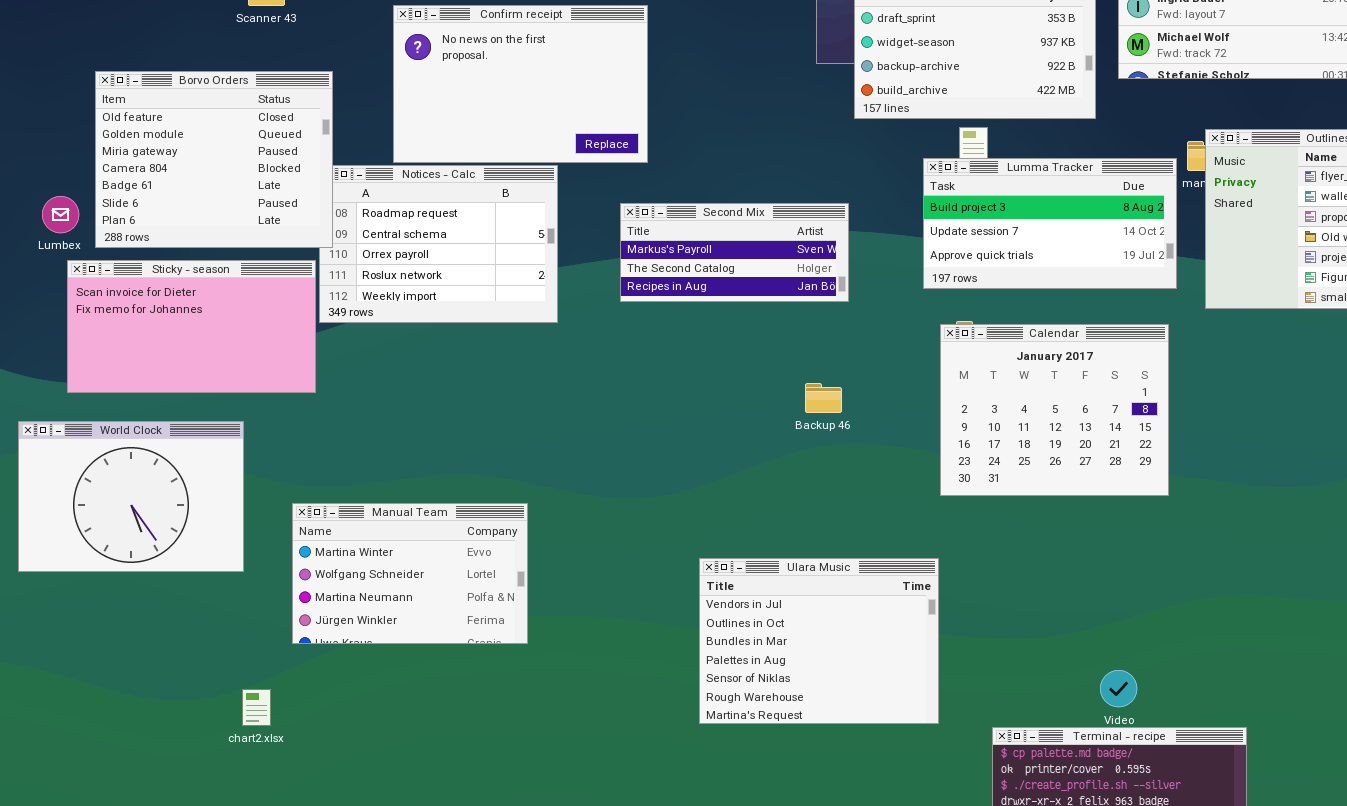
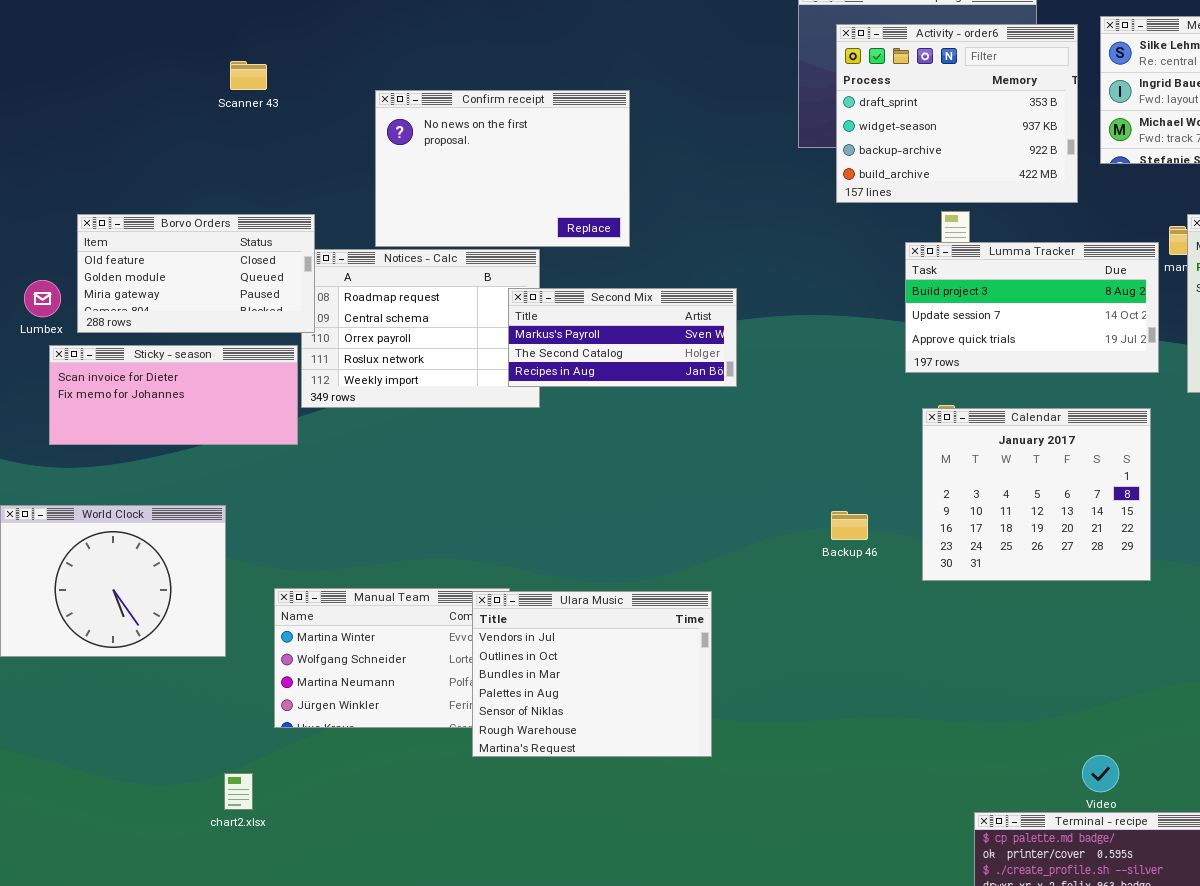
Borvo Orders: [95,71,333,248] -> [77,214,315,333], resized
Second Mix: [620,203,849,302] -> [508,288,737,387], moved
Sticky - season: [67,260,316,393] -> [49,345,298,445], resized
Backup 46: [805,383,842,413] -> [831,511,868,540], moved
Ulara Music: [699,558,939,724] -> [472,591,712,757], moved

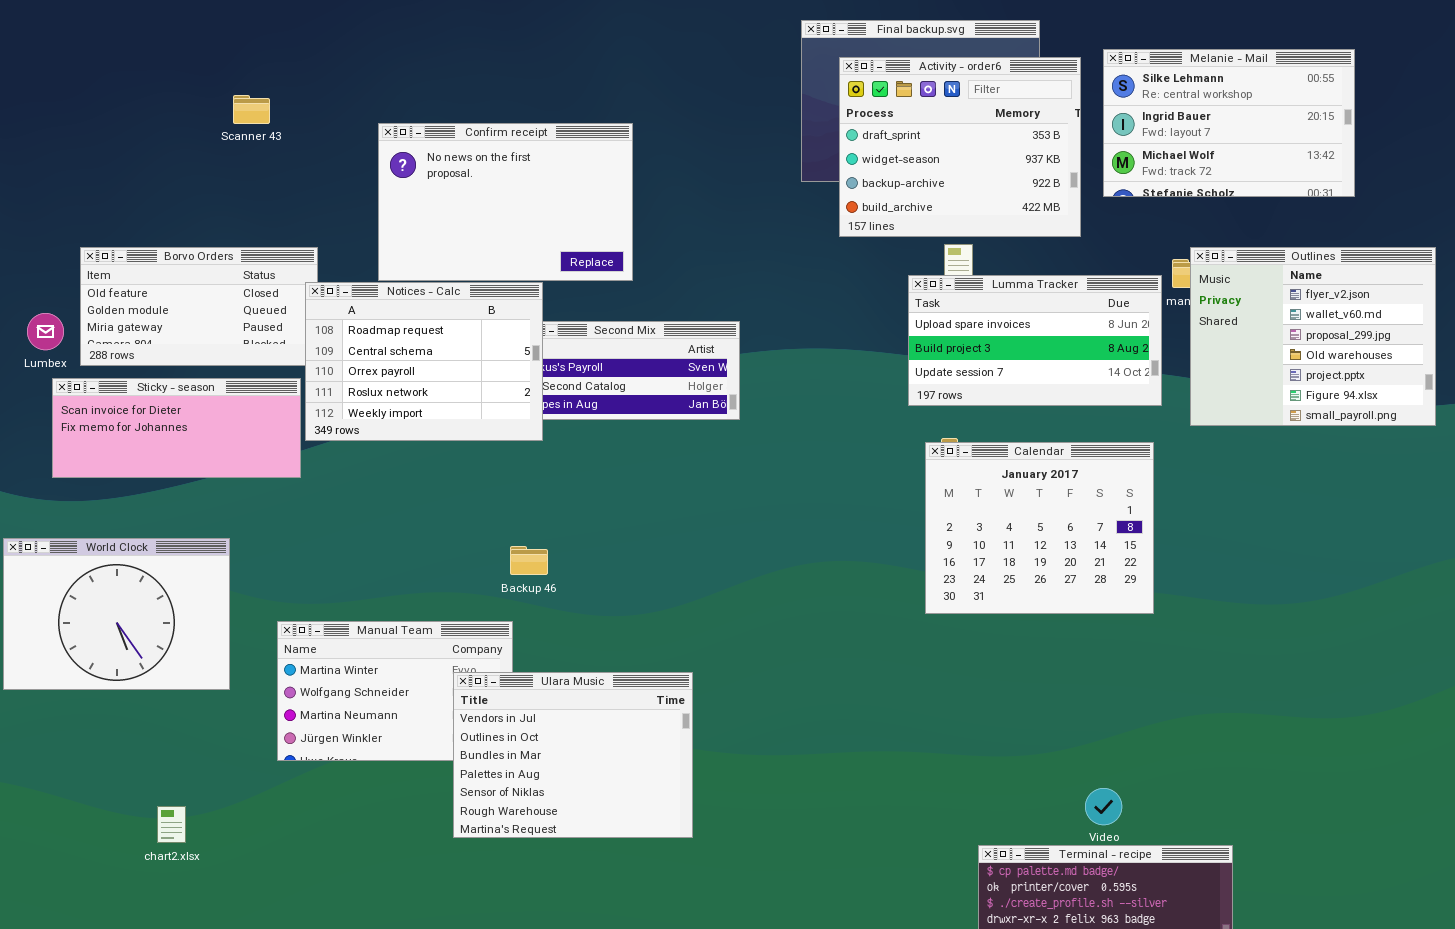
Lumma Tracker: [905,242,1159,373] -> [908,275,1162,406], scrolled up 1 row
Notices - Calc: [301,249,540,408] -> [305,282,543,441], raised
Backup 46: [831,511,868,540] -> [510,546,548,575], moved
Ulara Music: [472,591,712,757] -> [453,672,693,838], moved
chart2.xlsx: [224,773,253,810] -> [157,806,186,843], moved

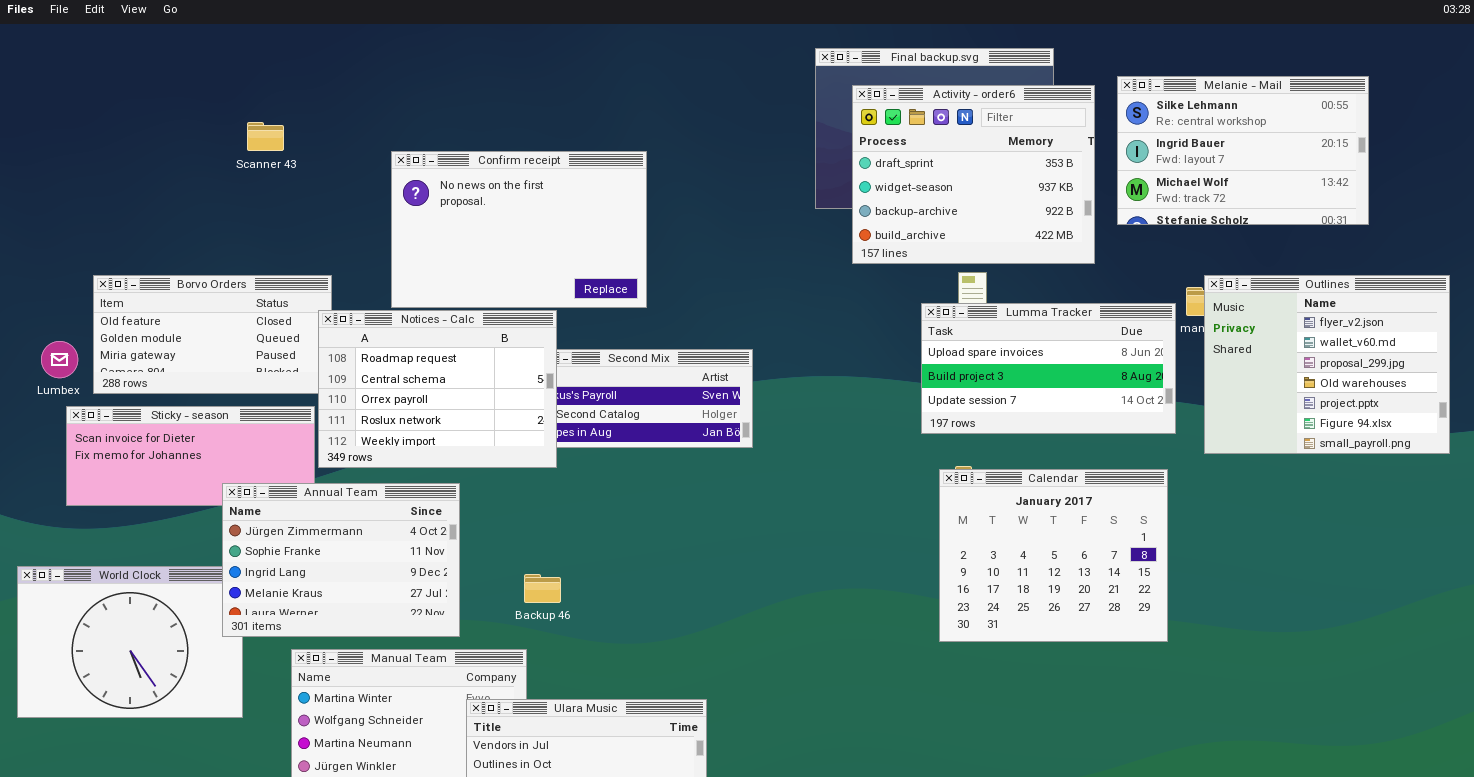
Annual Team: none -> [222,483,460,637], opened

